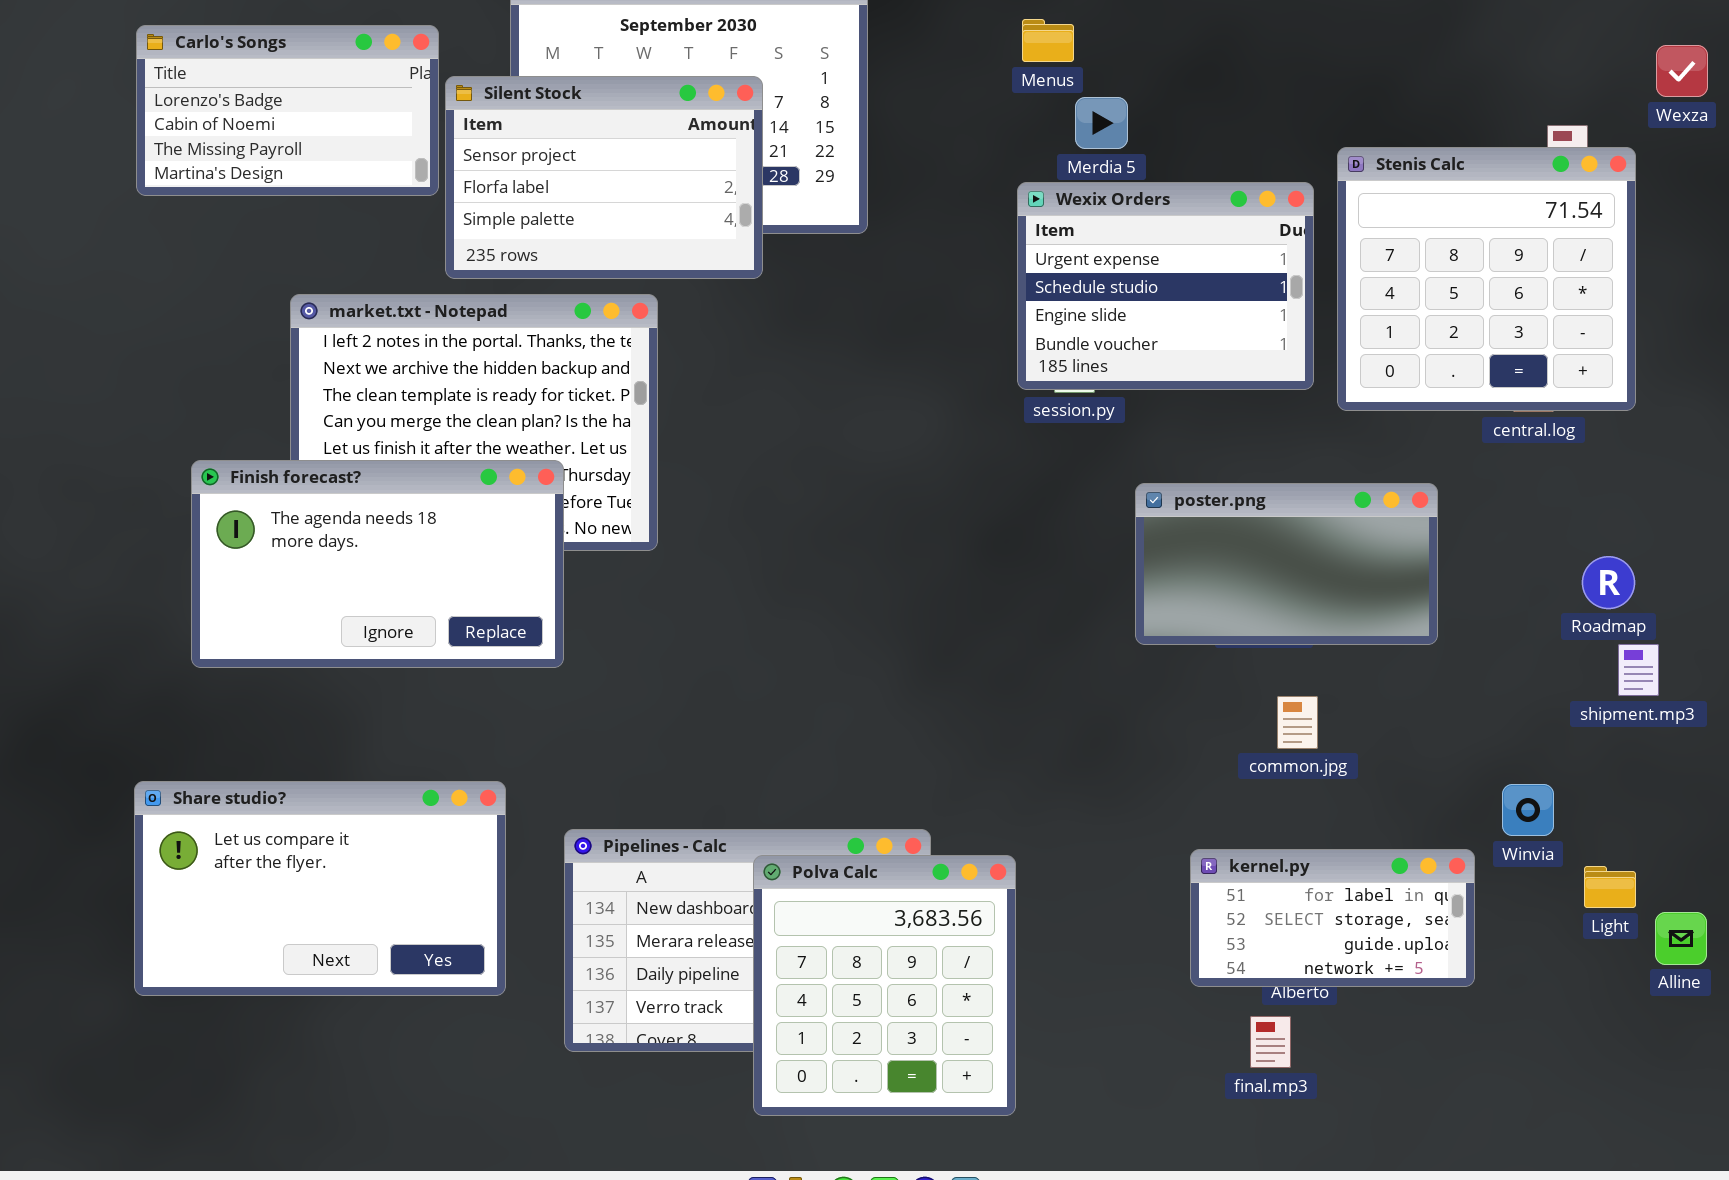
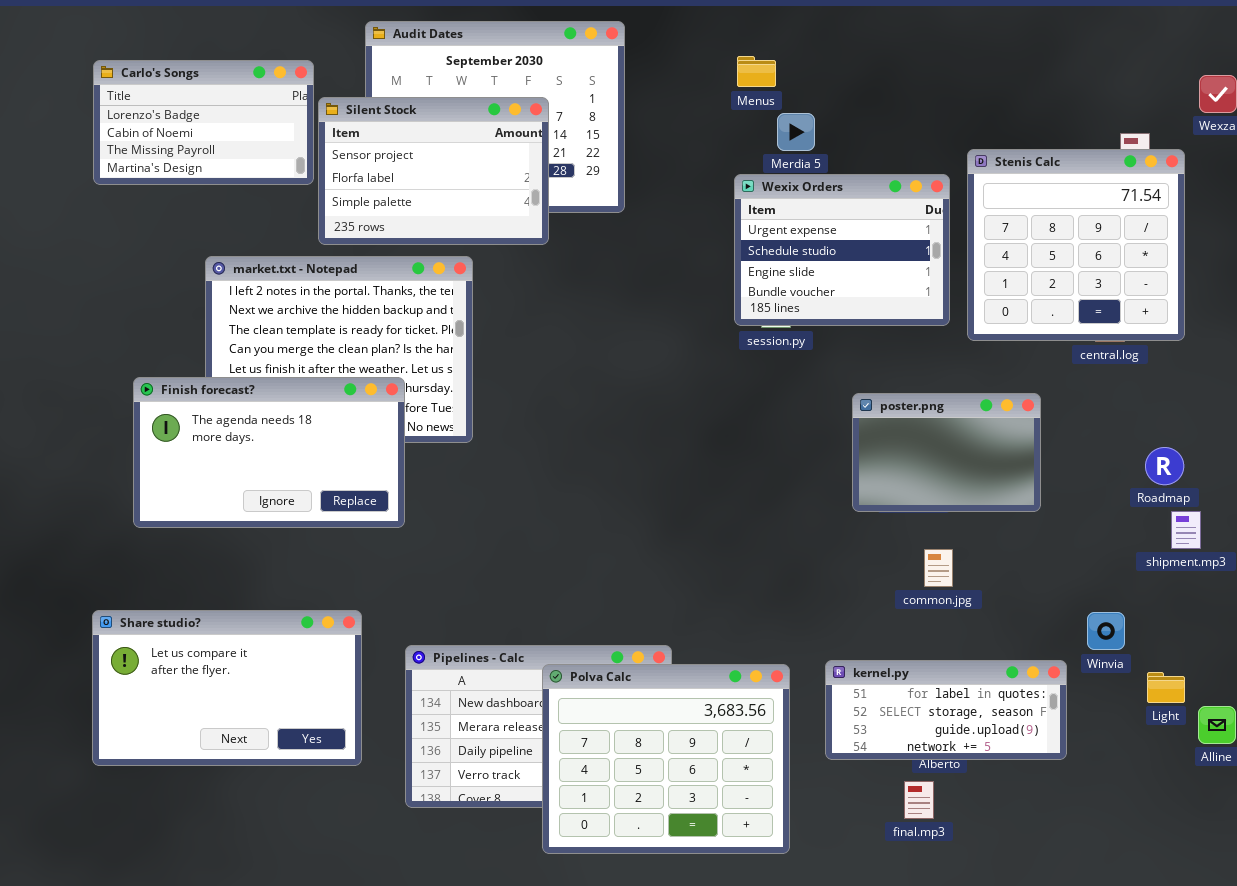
poster.png: [1135,483,1438,645] -> [852,393,1041,512], resized
kernel.py: [1190,849,1475,987] -> [825,660,1067,760], resized
Polva Calc: [753,855,1016,1116] -> [542,664,790,854], resized

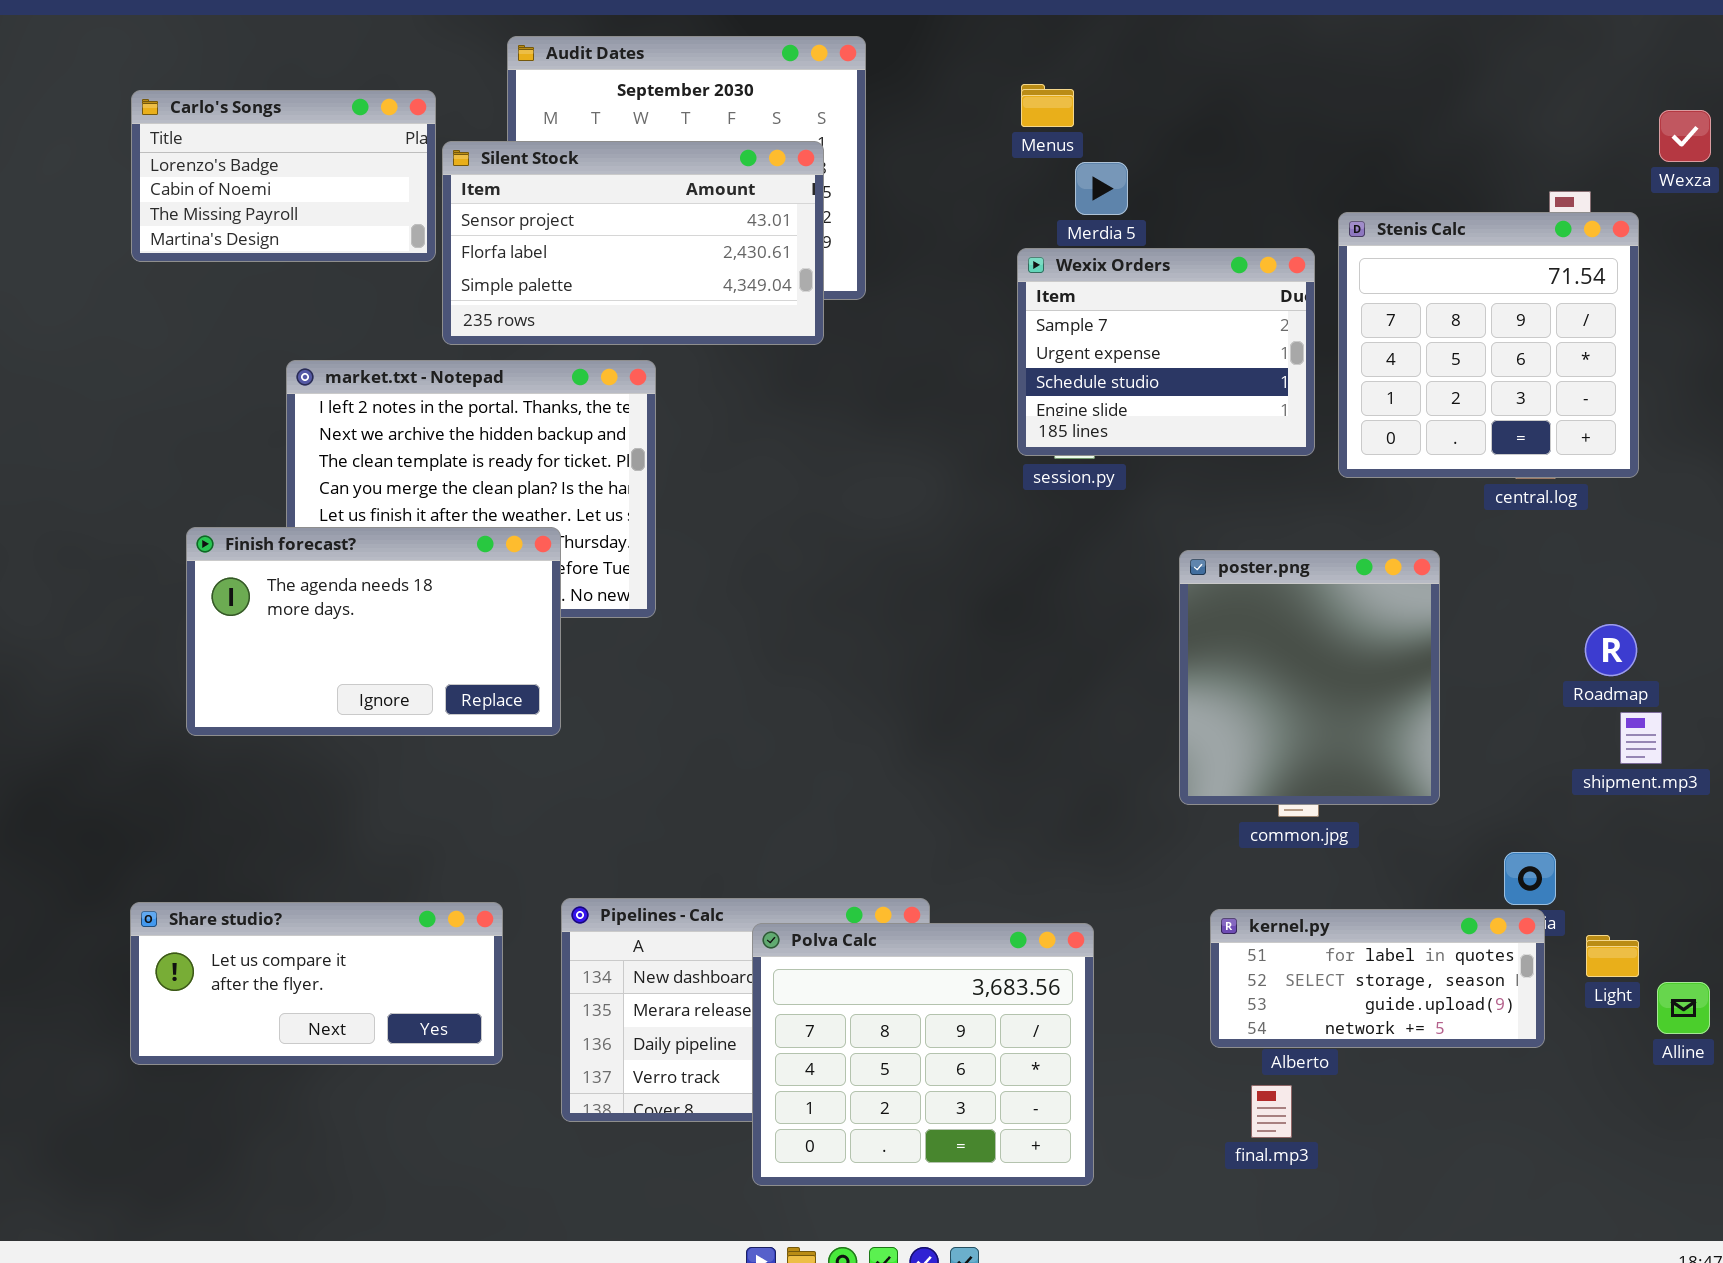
Silent Stock: [318,97,549,245] -> [442,141,824,345], resized
Wexix Orders: [734,174,950,326] -> [1017,248,1315,456], scrolled up 1 row
poster.png: [852,393,1041,512] -> [1179,550,1440,805], resized
Share studio?: [92,610,362,766] -> [130,902,503,1065], resized
kernel.py: [825,660,1067,760] -> [1210,909,1545,1048], moved

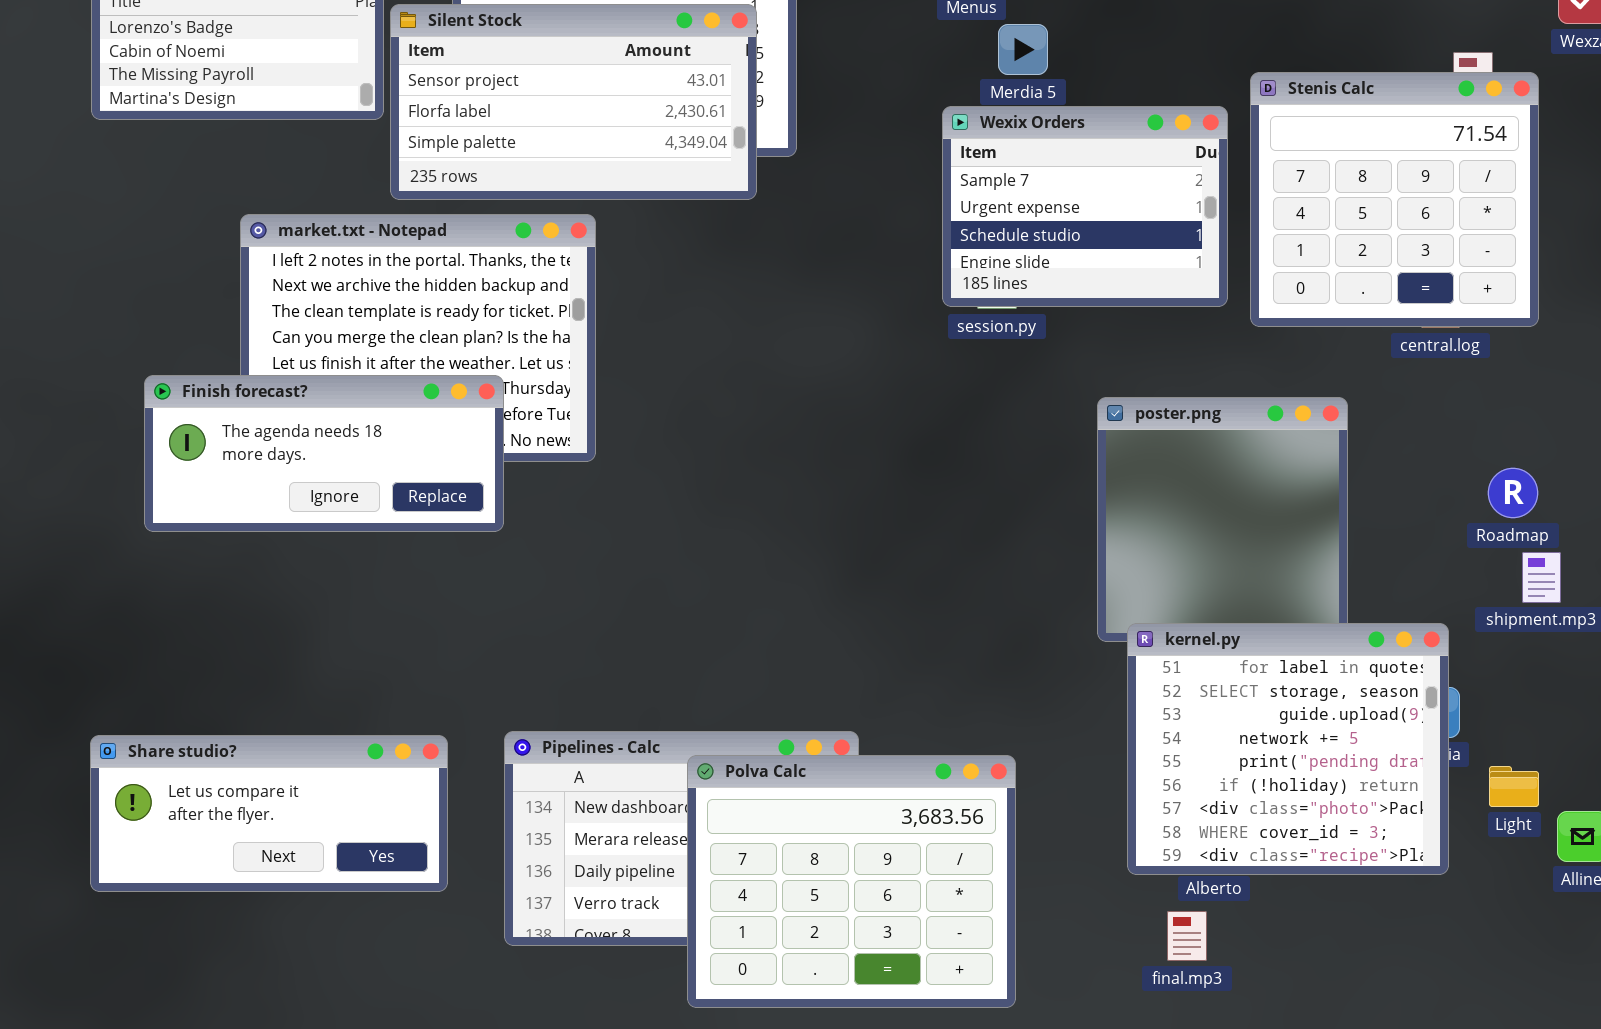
Finish forecast?: [186,527,561,736] -> [144,375,504,532], resized
kernel.py: [1210,909,1545,1048] -> [1127,623,1449,875], resized

